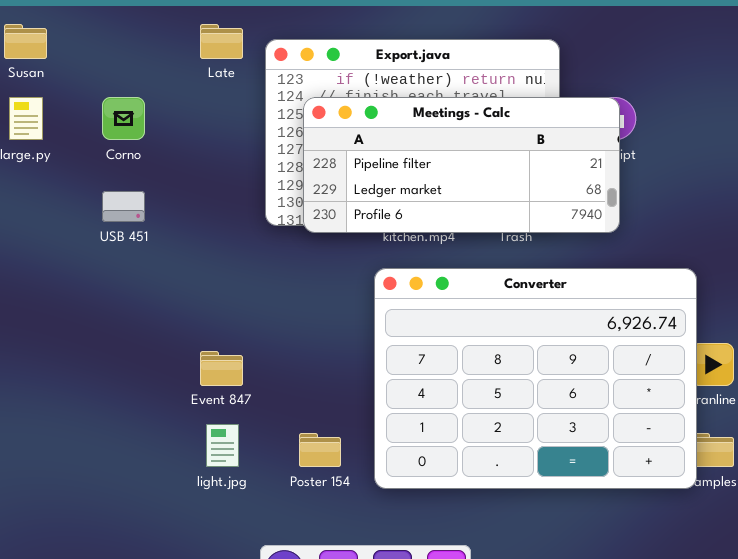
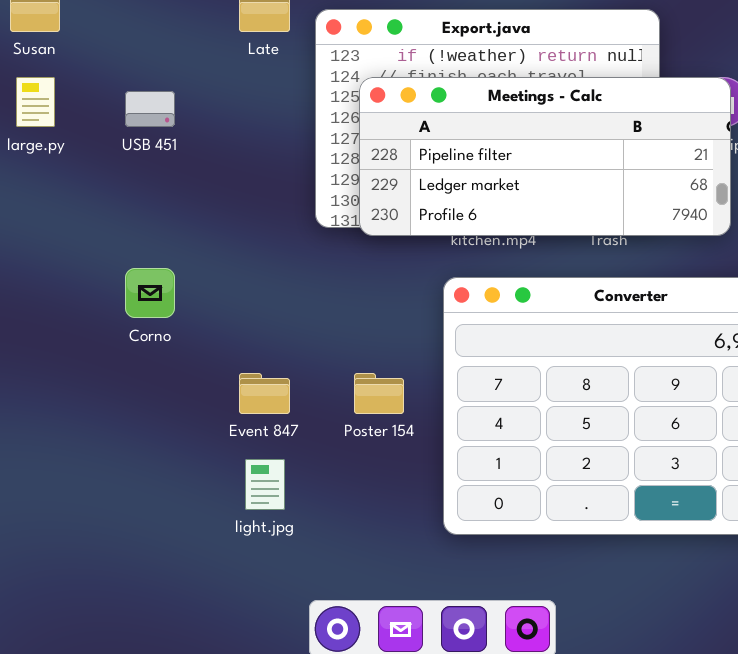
Corno: [102,97,145,140] -> [125,268,175,318], moved
USB 451: [102,191,145,222] -> [125,91,175,127], moved
Poster 154: [299,433,341,467] -> [354,373,404,414], moved

